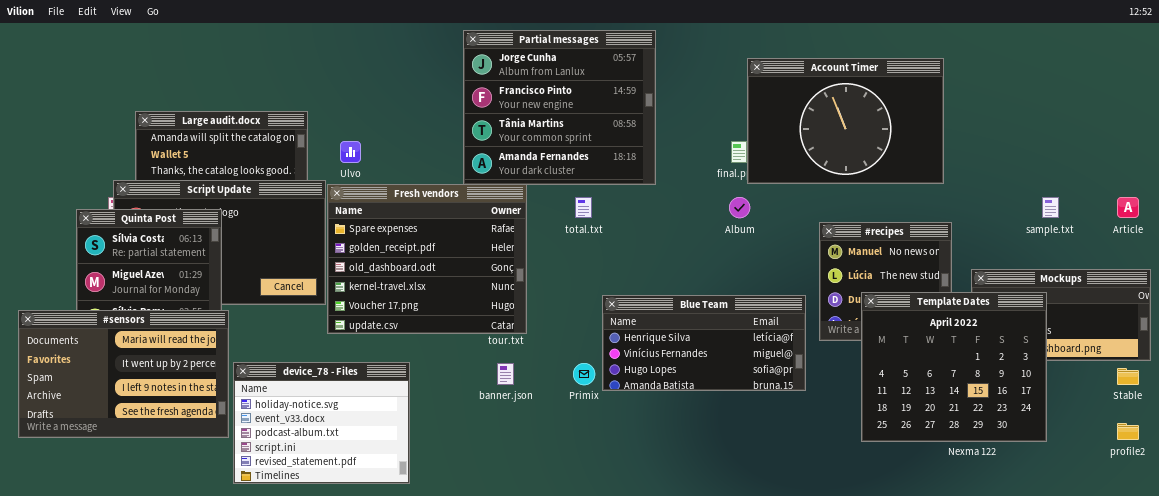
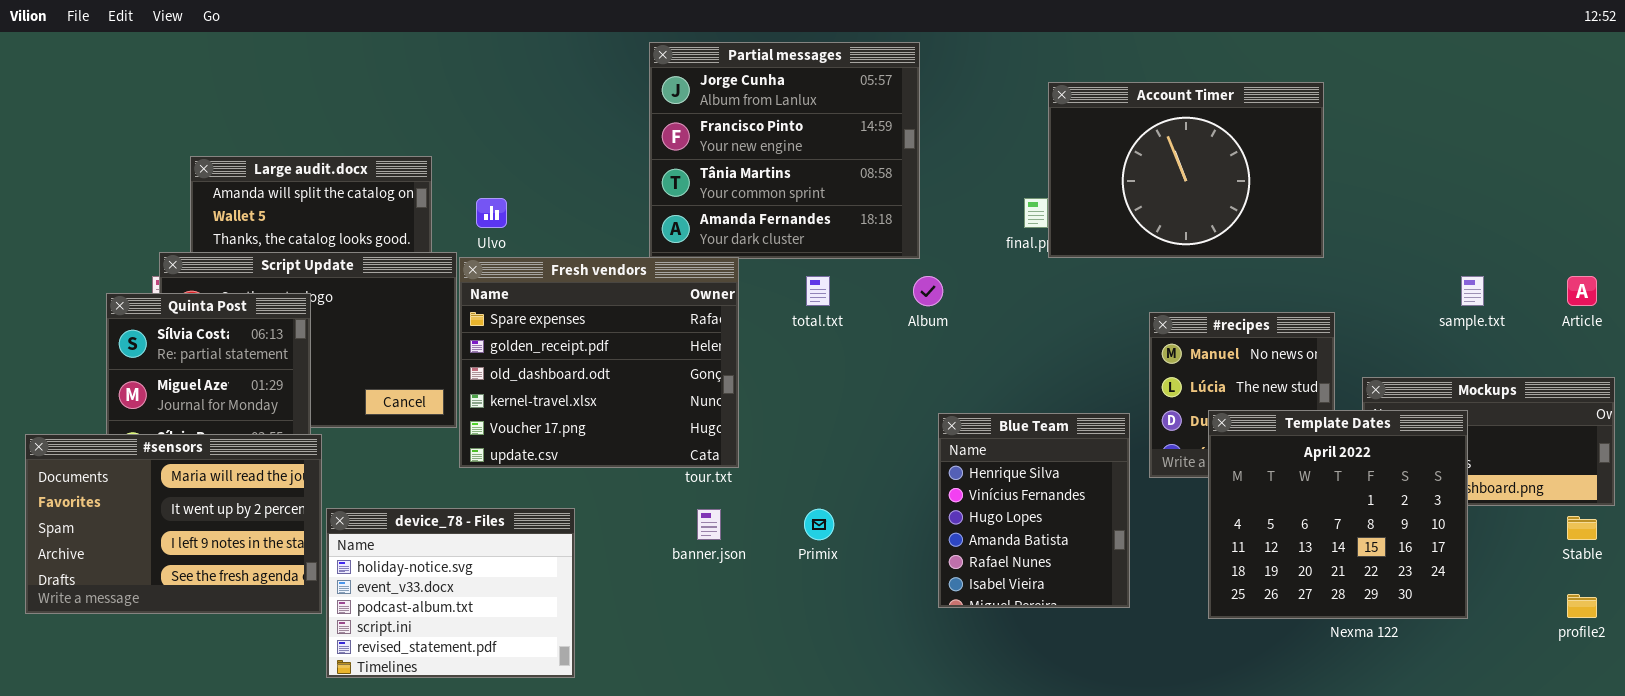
Album: [729,197,750,218] -> [913,276,943,306], moved
Blue Team: [602,295,806,391] -> [938,413,1130,608], resized

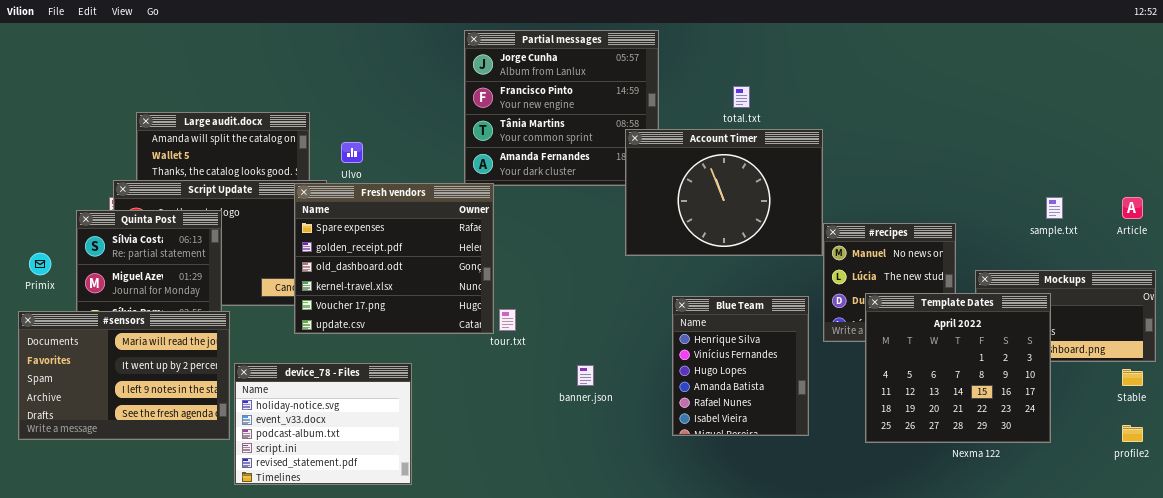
Account Timer: [1048,82,1324,258] -> [625,129,823,256], moved
Fresh vendors: [459,257,739,468] -> [294,183,494,334], moved
total.txt: [806,276,830,306] -> [733,86,750,108], moved
banner.json: [697,509,721,540] -> [577,365,594,386], moved
Primix: [804,509,834,540] -> [29,253,51,275], moved

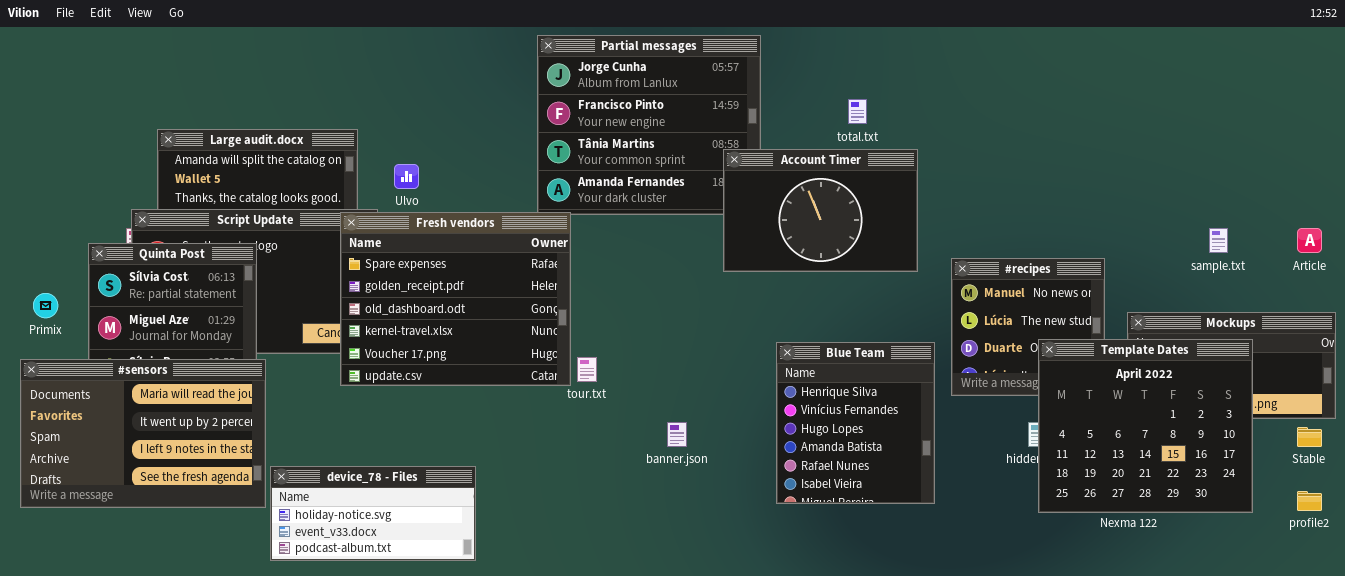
Account Timer: [625,129,823,256] -> [723,149,918,272], resized
Template Dates: [865,293,1051,443] -> [1038,339,1253,513], moved
device_78 - Files: [234,363,412,485] -> [270,466,476,561], resized

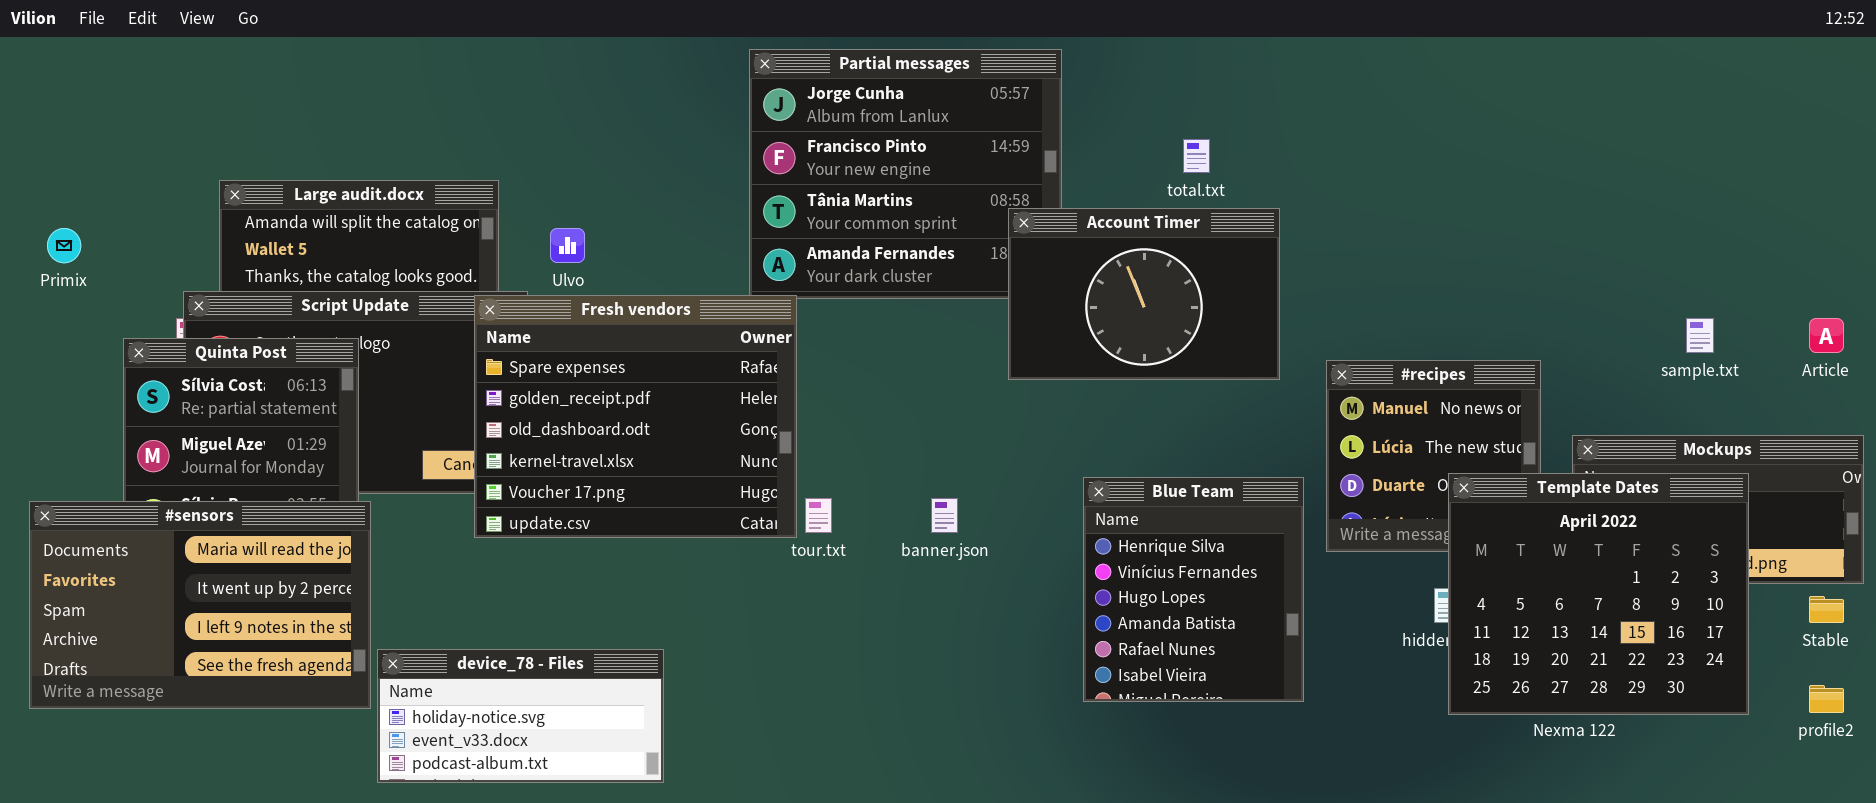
Primix: [33,293,58,318] -> [47,228,81,263], moved
banner.json: [667,422,687,447] -> [931,498,958,533], moved

